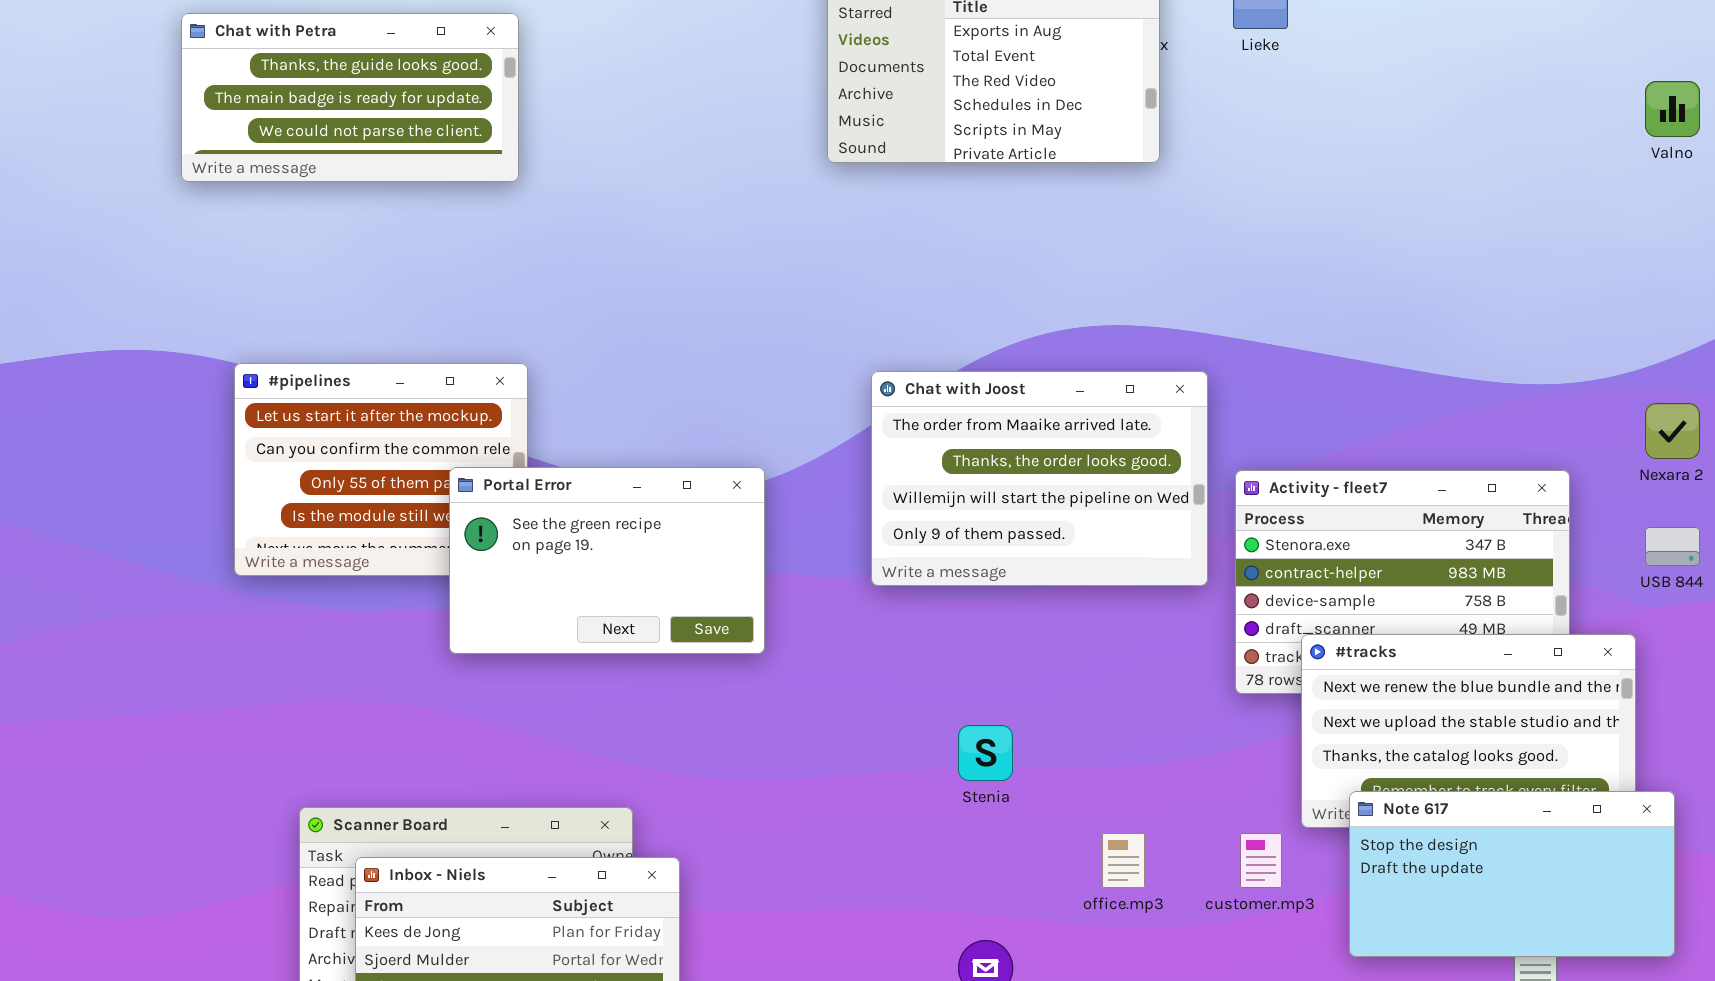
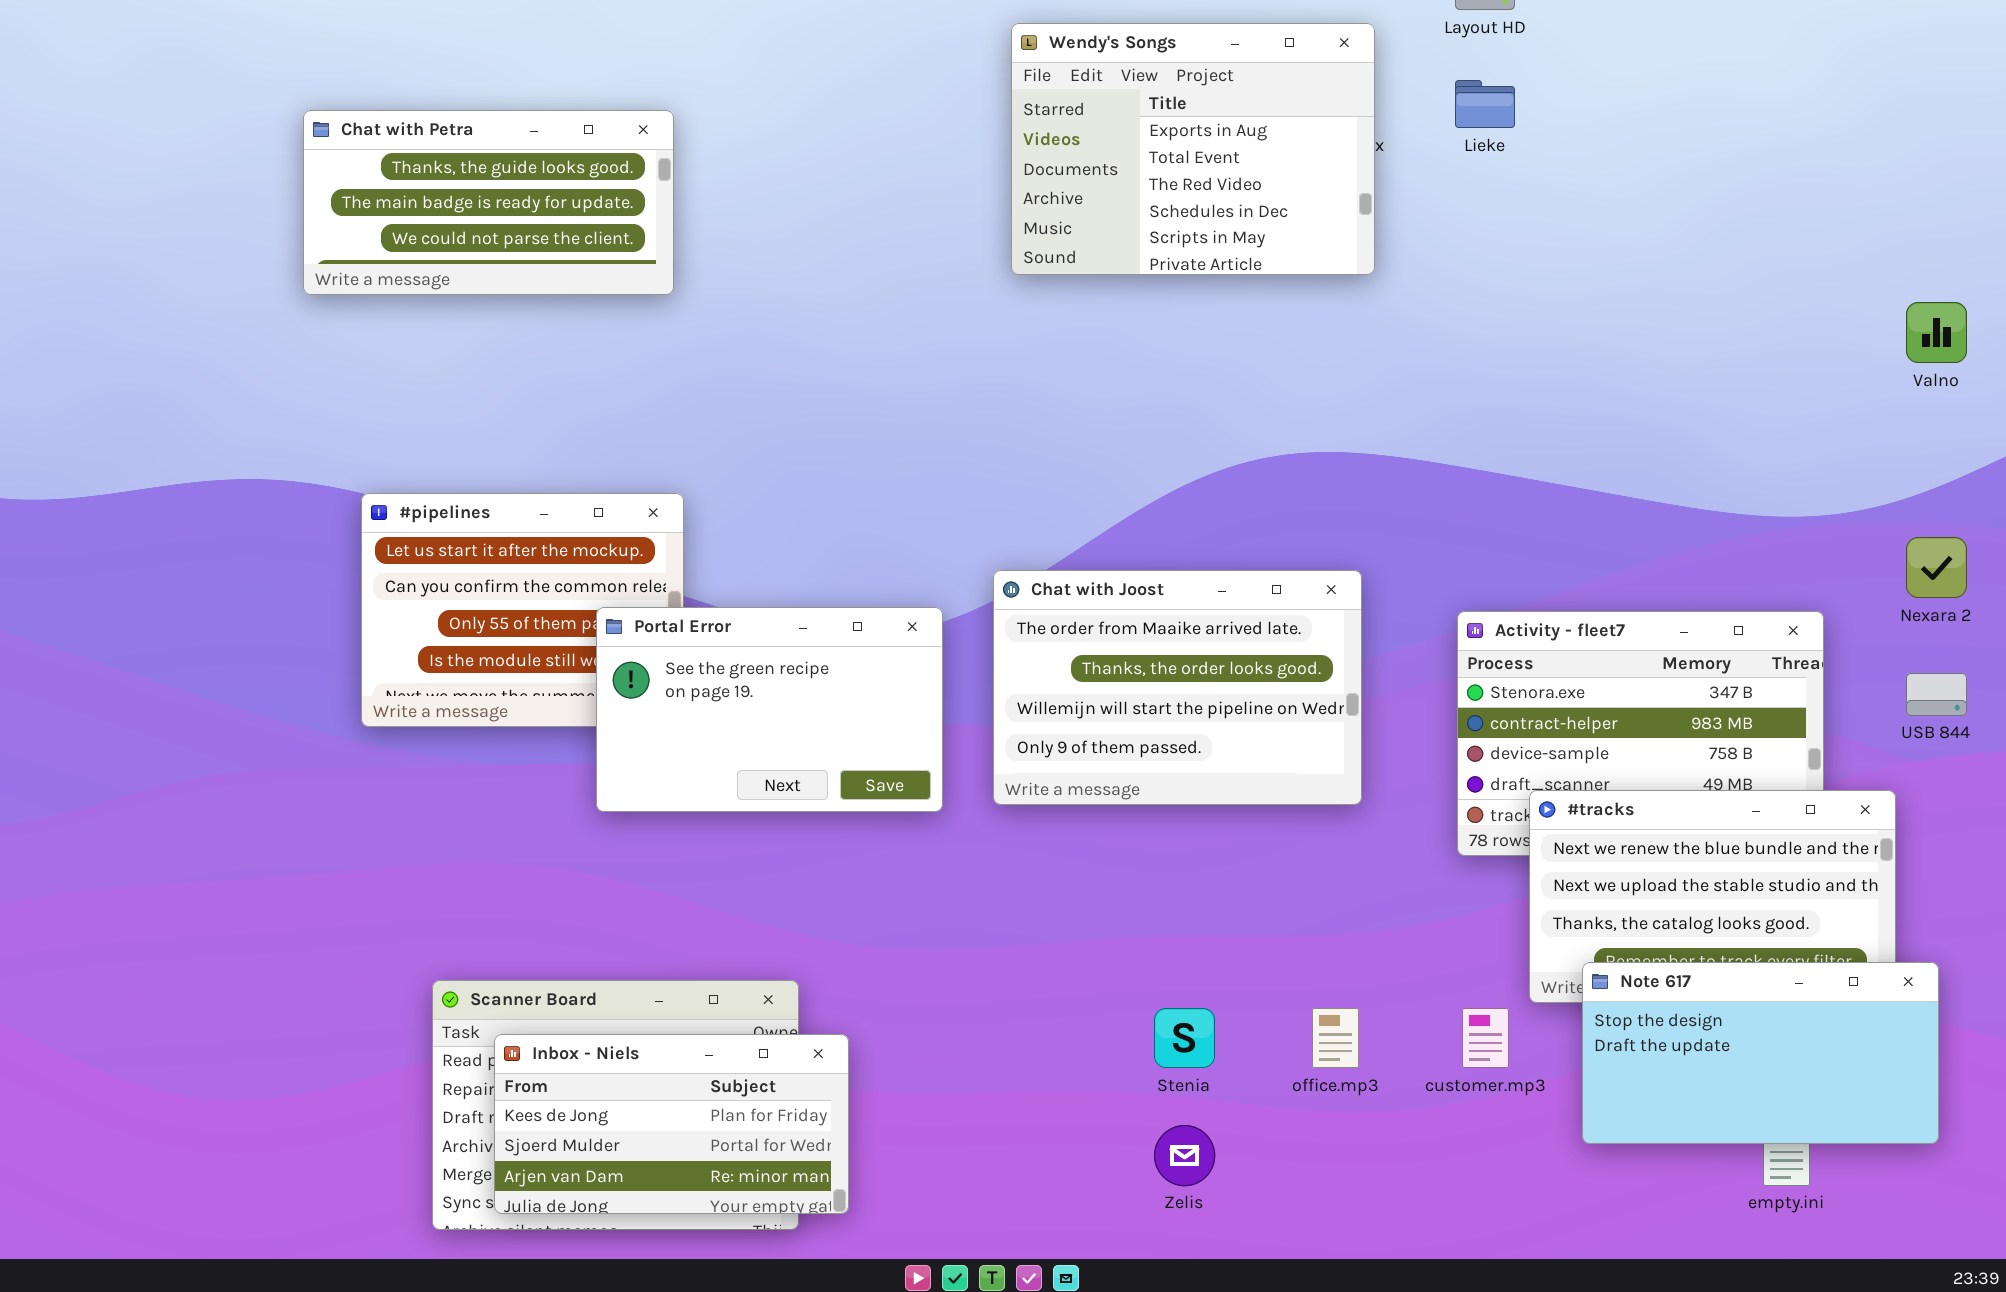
Valno: [1645,81,1700,137] -> [1906,302,1967,363], moved
Chat with Joost: [871,371,1208,586] -> [993,570,1362,805], moved
Stenia: [958,725,1013,781] -> [1154,1008,1215,1068], moved

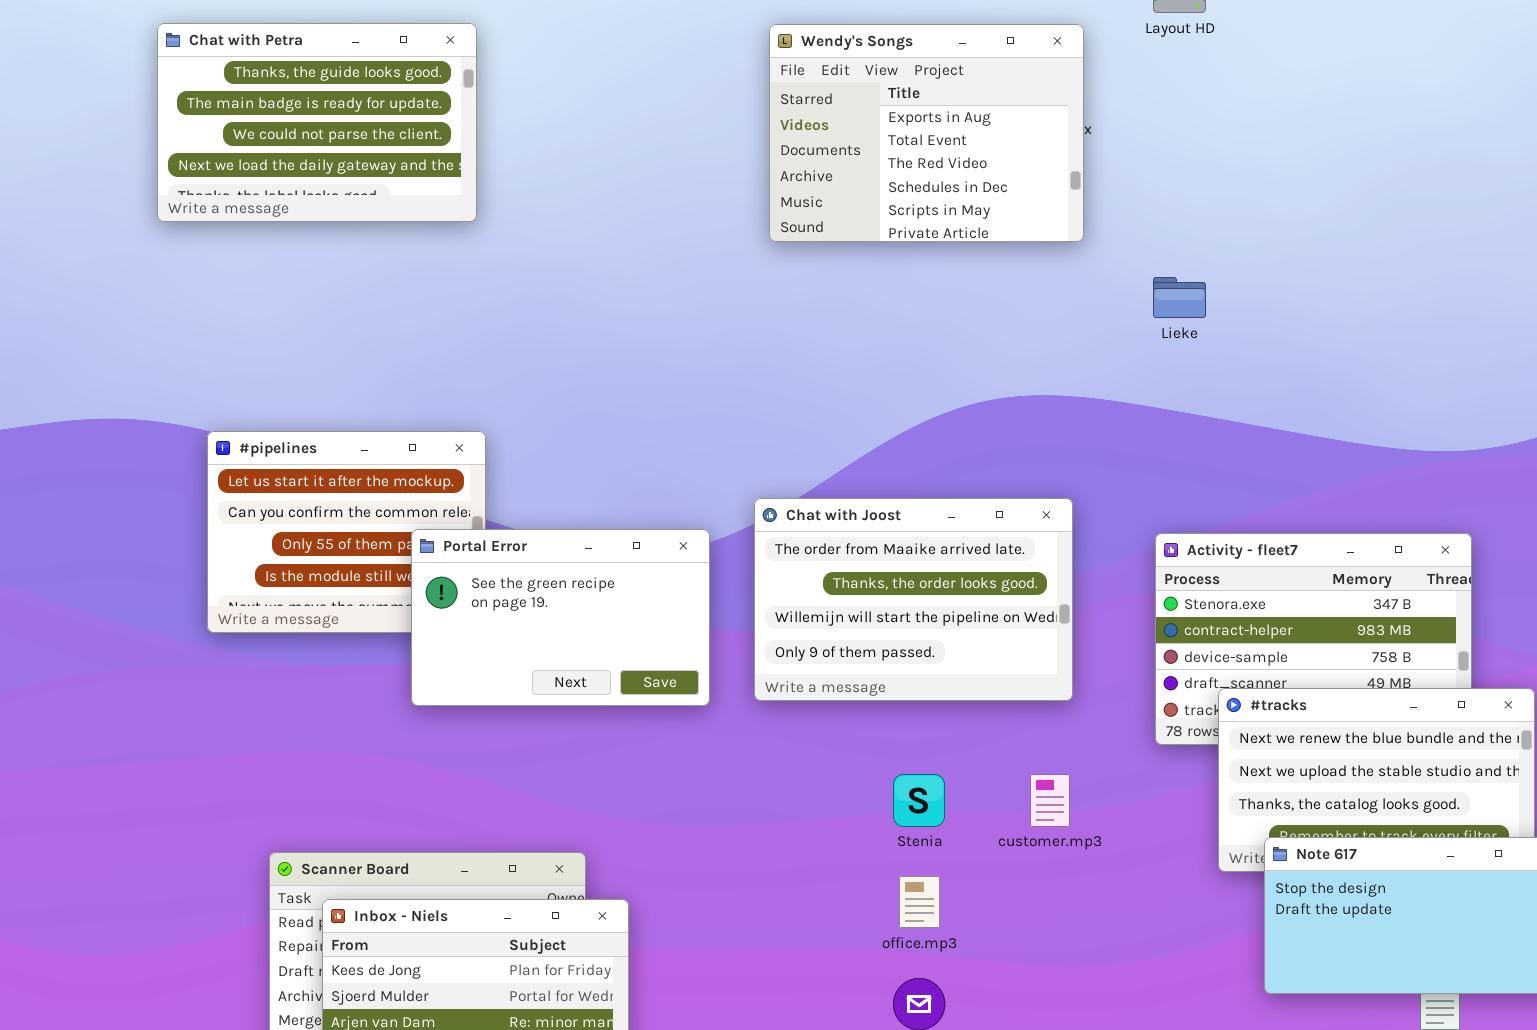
Lieke: [1455,80,1515,128] -> [1153,277,1206,318], moved
Chat with Petra: [303,110,674,295] -> [157,23,477,222], moved, resized
Stenia: [1154,1008,1215,1068] -> [893,774,945,827], moved
office.mp3: [1312,1008,1359,1068] -> [899,876,940,928], moved
customer.mp3: [1462,1008,1509,1068] -> [1030,774,1070,827], moved

